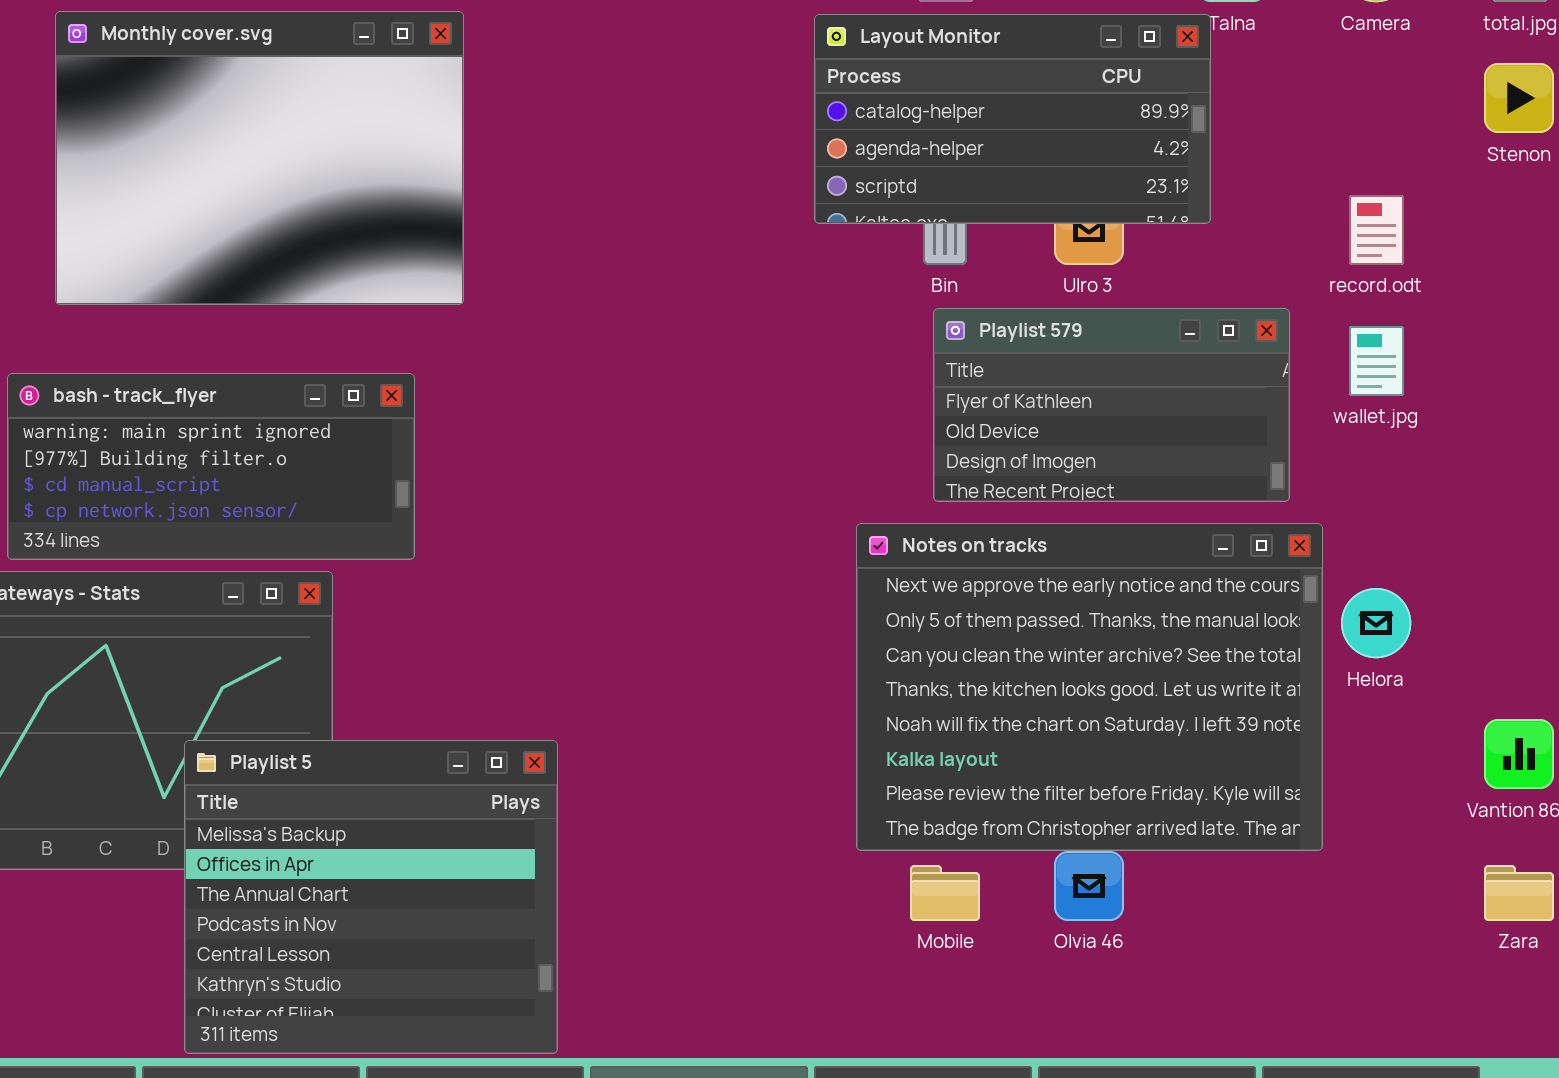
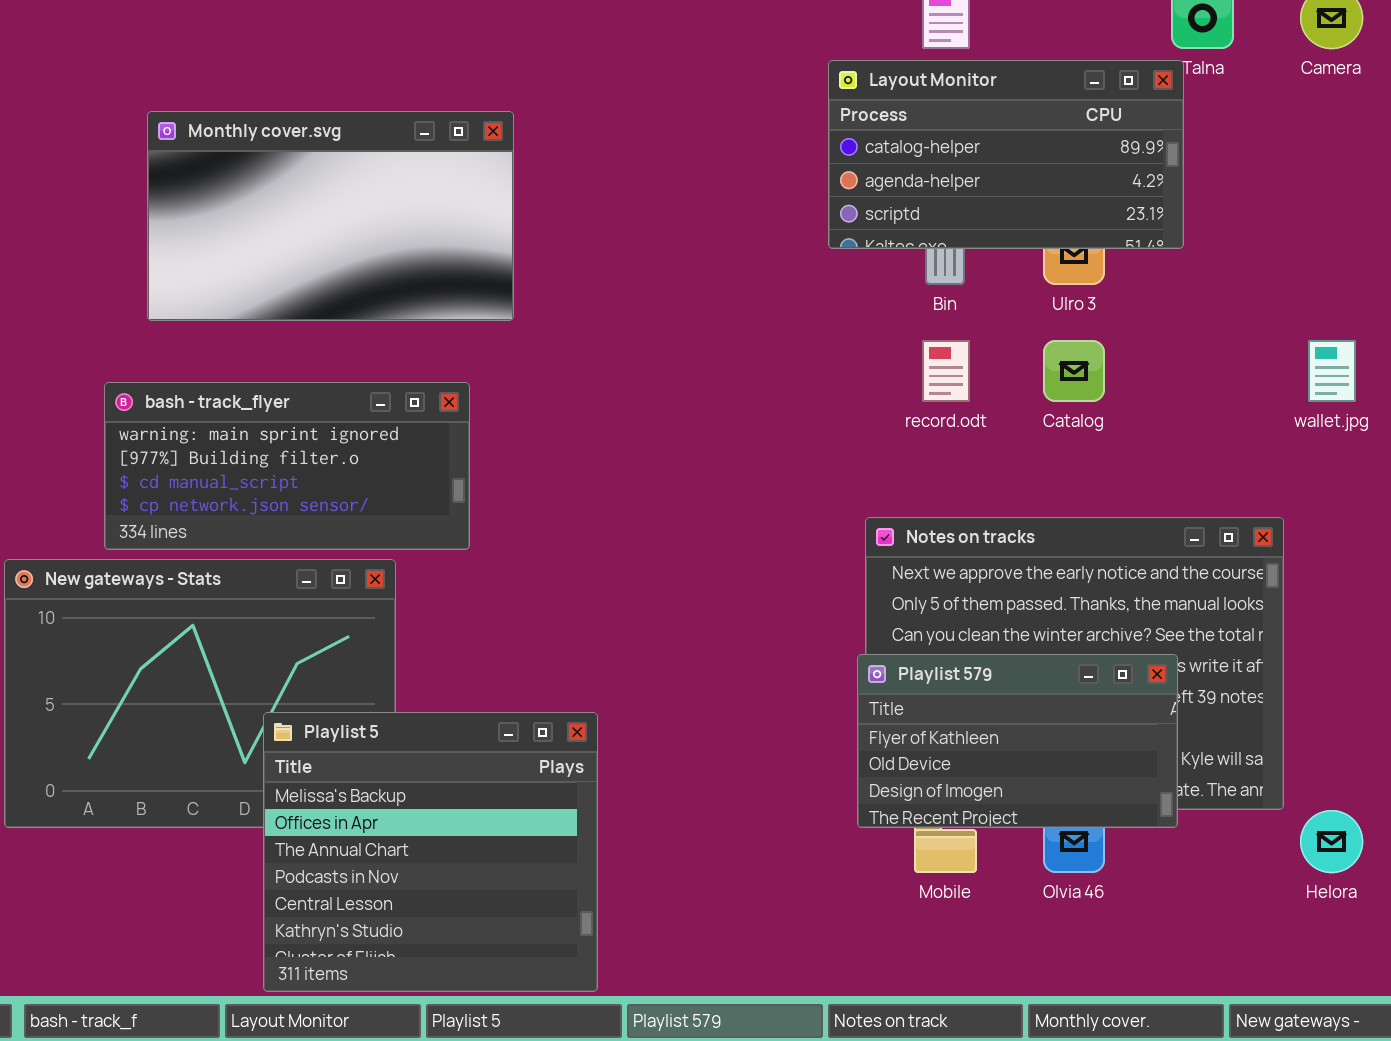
Monthly cover.svg: [55,11,464,305] -> [147,111,514,321], resized
record.odt: [1349,195,1404,265] -> [922,340,970,402], moved
Playlist 579: [933,308,1290,502] -> [857,654,1178,828], moved
Helora: [1341,588,1411,658] -> [1300,810,1363,873], moved

